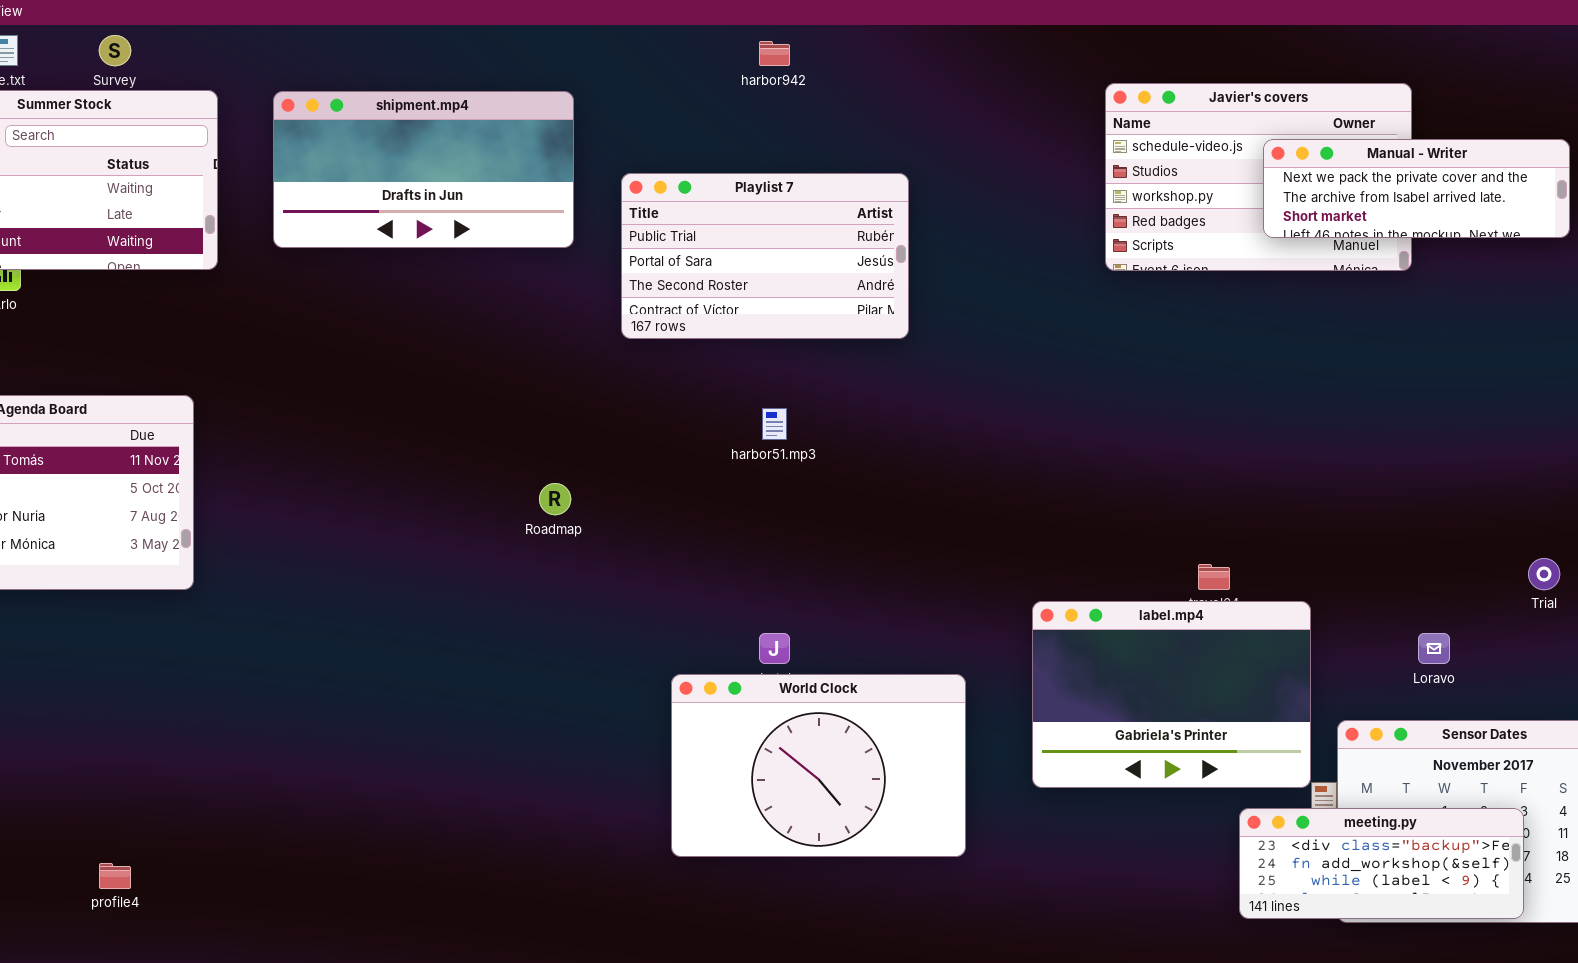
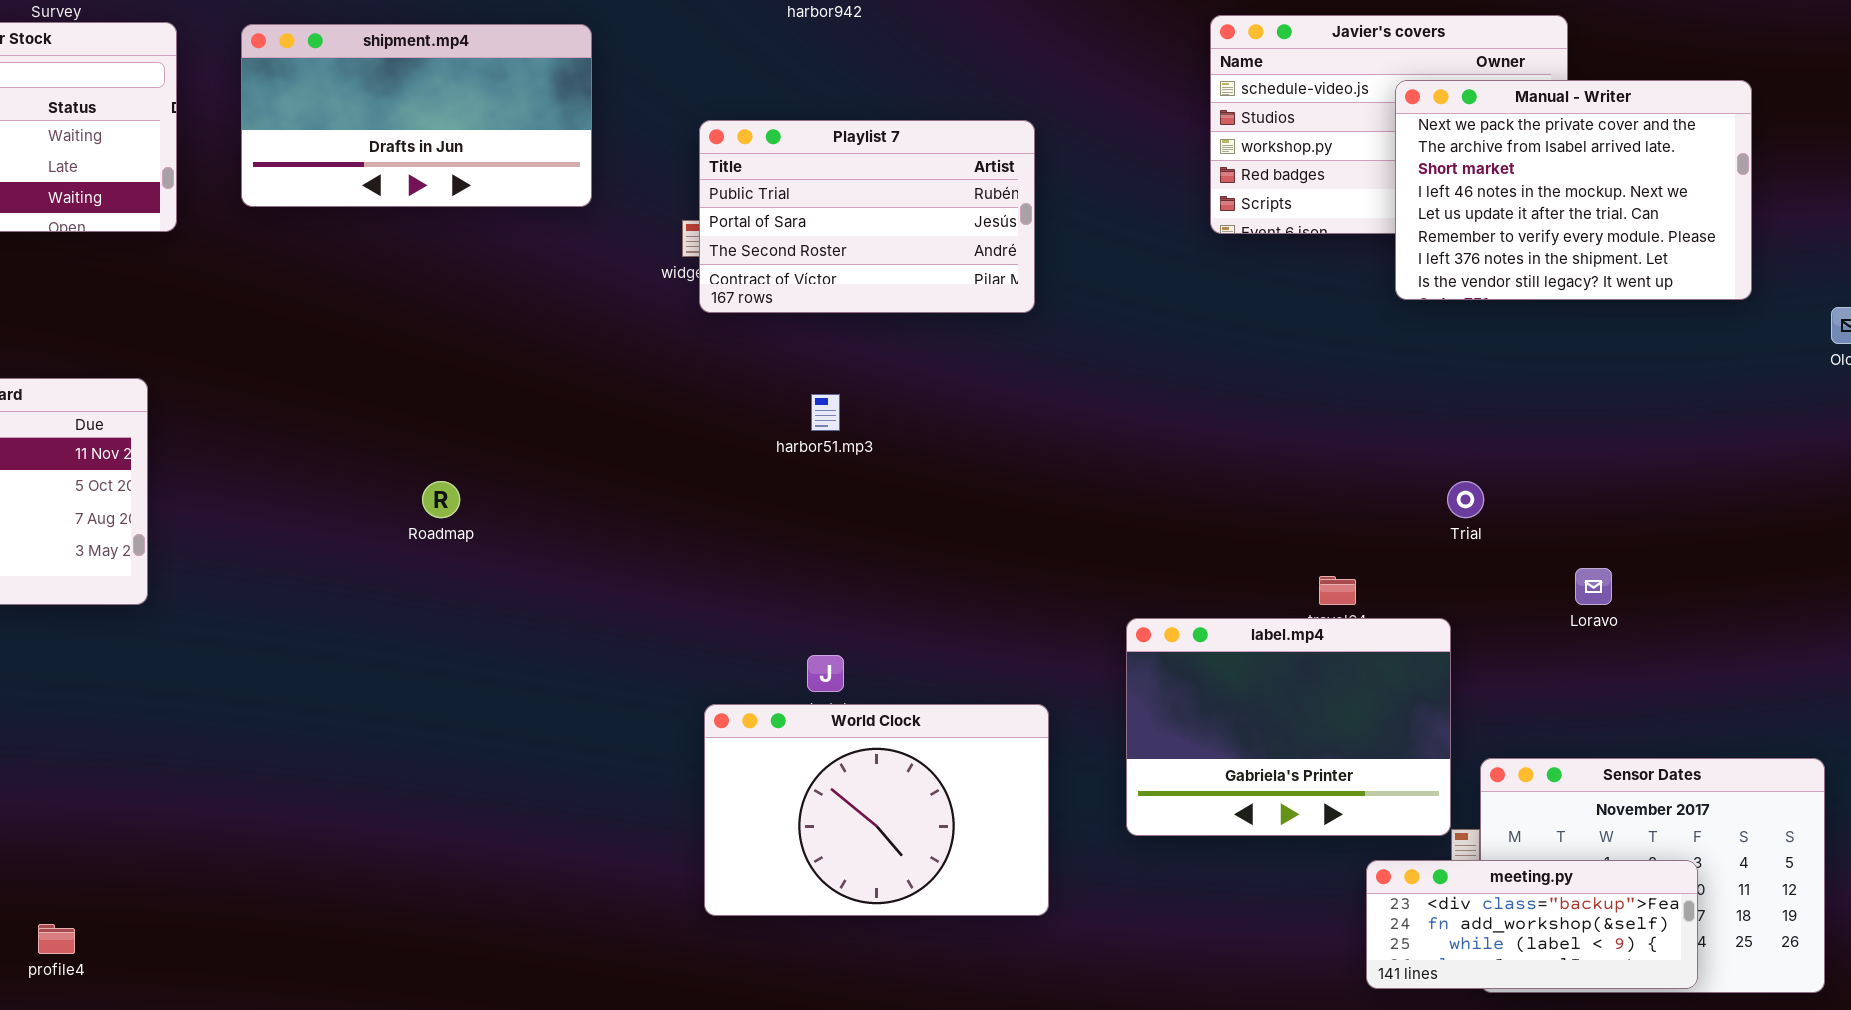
Manual - Writer: [1263,139,1570,238] -> [1395,80,1752,300], resized
Playlist 7: [621,173,909,339] -> [699,120,1035,313], moved
Roadmap: [539,483,571,515] -> [422,481,460,518], moved
Trial: [1528,558,1560,590] -> [1447,481,1484,518], moved
Loravo: [1418,633,1450,664] -> [1575,568,1612,605], moved

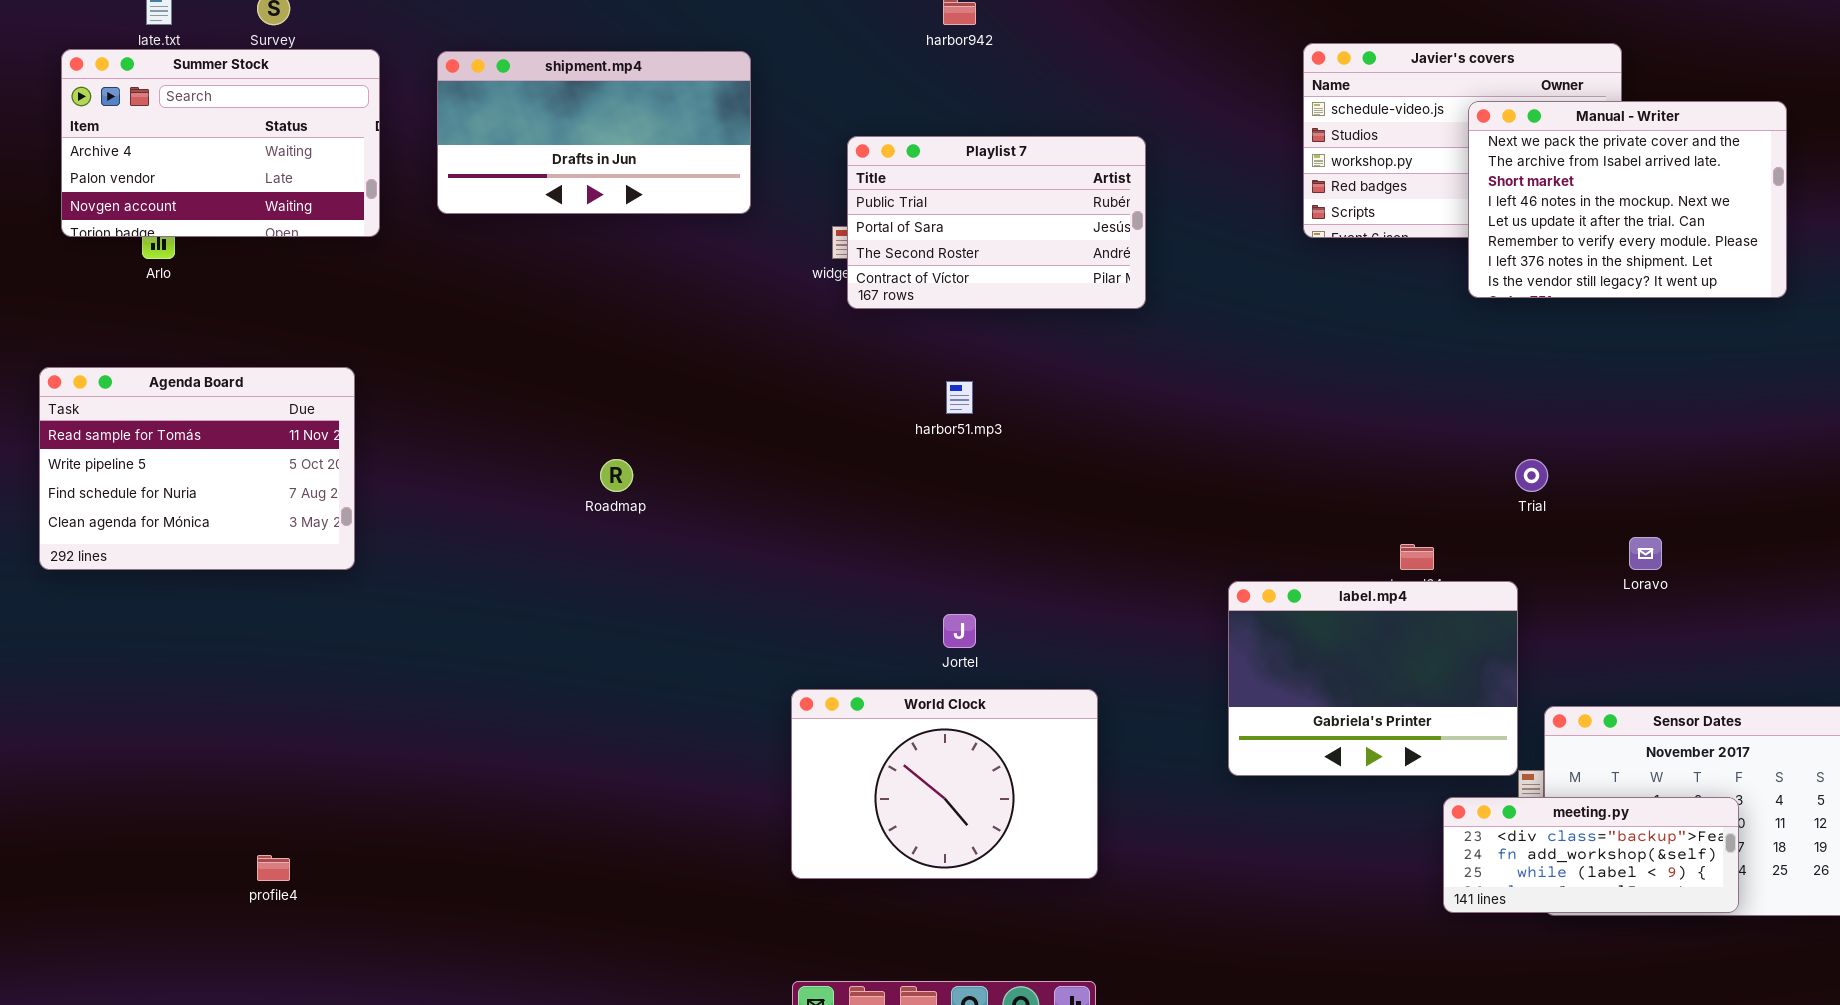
World Clock: [704,704,1049,916] -> [791,689,1098,879], moved

